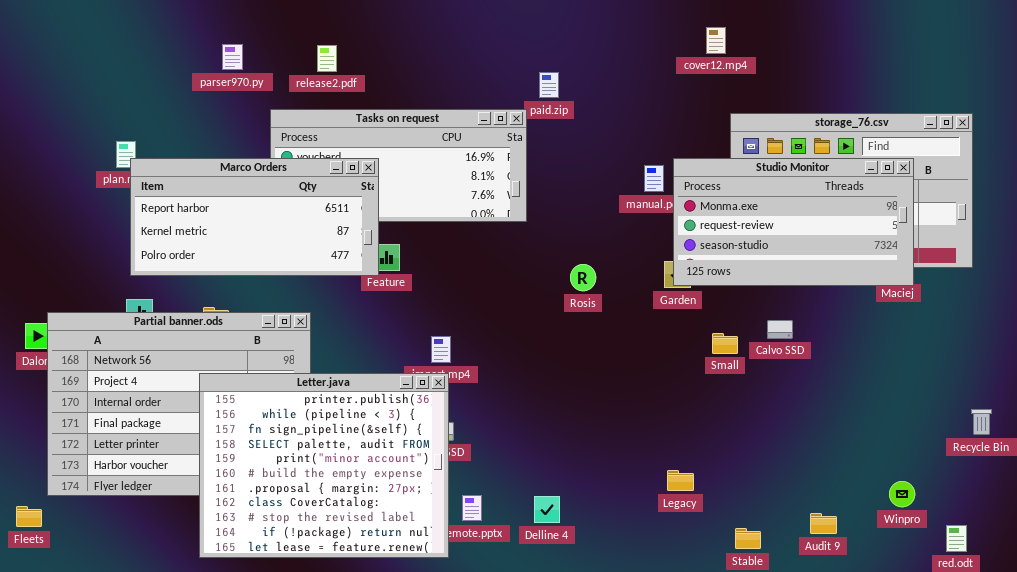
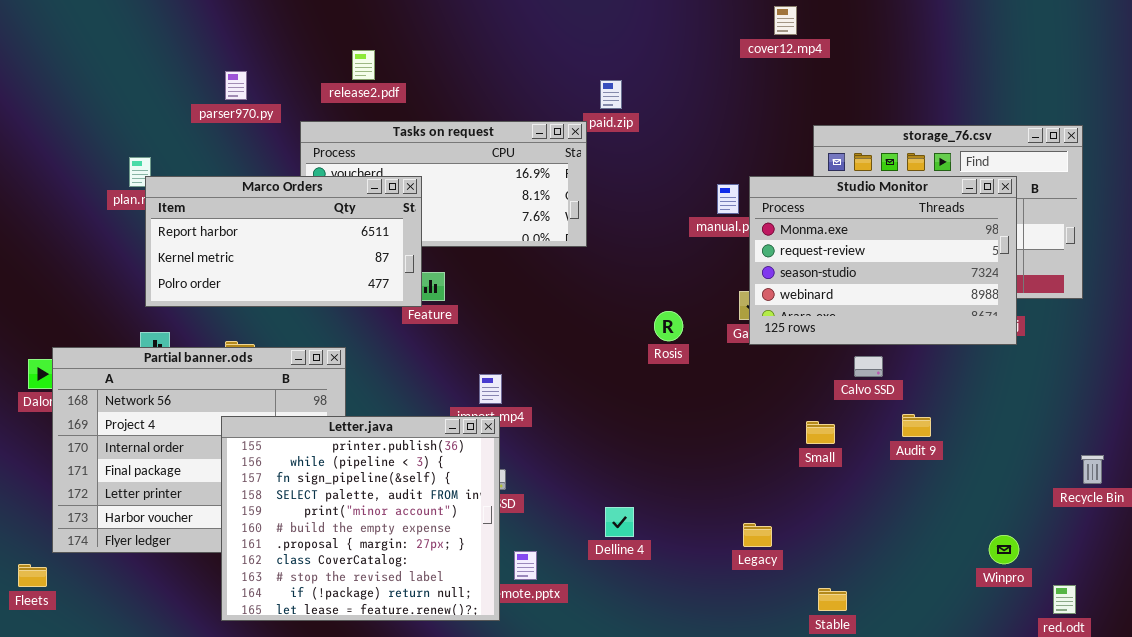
cover12.mp4: [706,27,726,54] -> [774,6,797,35], moved
parser970.py: [222,44,243,70] -> [225,71,247,100], moved
Studio Monitor: [673,158,914,286] -> [749,176,1017,345], resized
Rosis: [570,264,596,291] -> [654,311,683,341], moved
Small: [712,333,738,354] -> [806,421,835,444], moved
Delline 4: [534,496,560,523] -> [605,507,634,537], moved
Audit 9: [810,513,837,534] -> [902,414,931,437], moved

